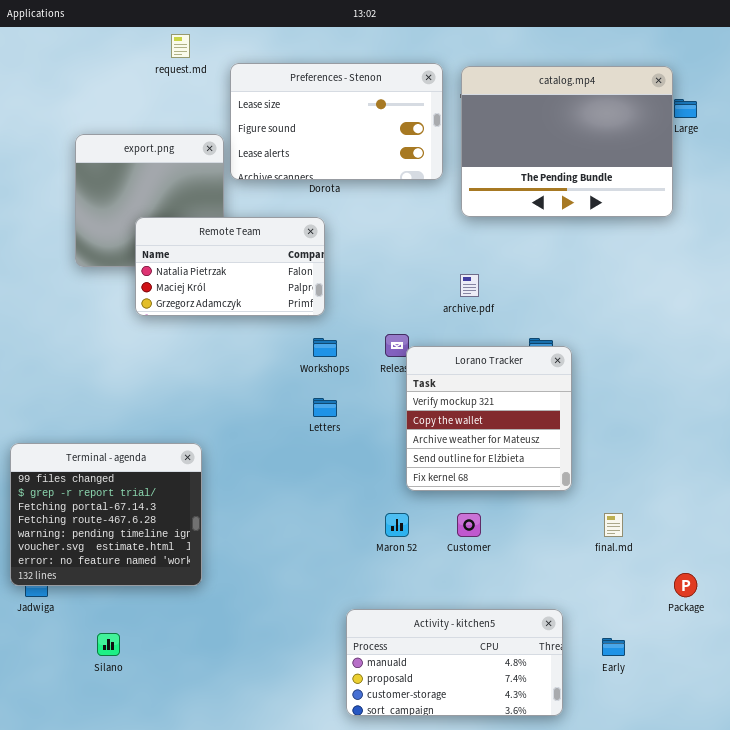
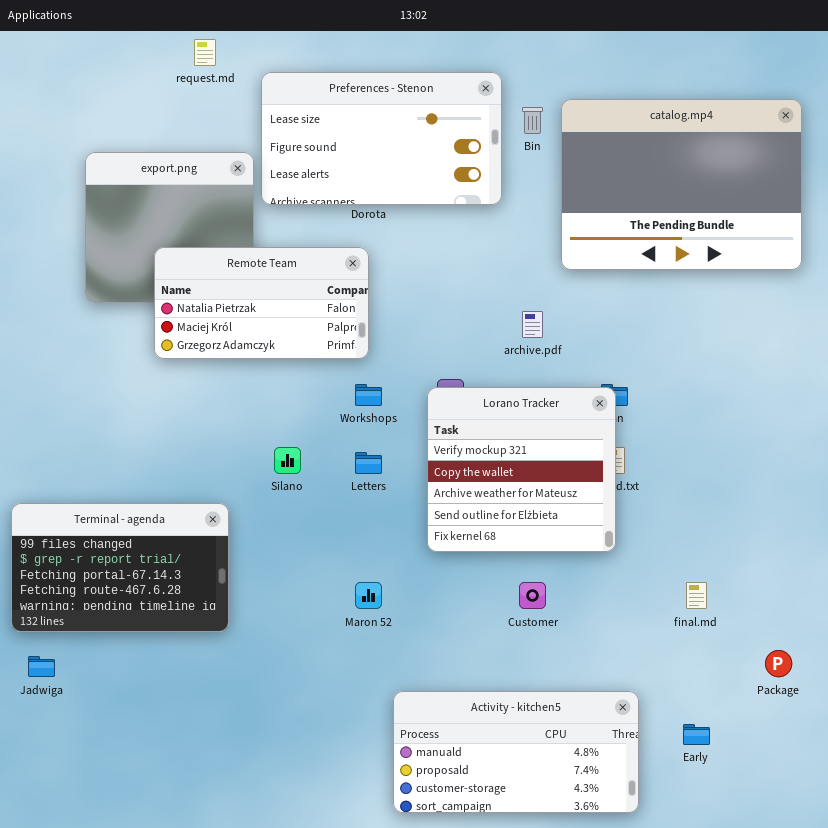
catalog.mp4: [461,66,673,217] -> [561,99,802,270], moved
Lorano Tracker: [406,346,572,491] -> [427,387,616,552], moved
Terminal - agenda: [10,443,202,586] -> [11,503,229,632], resized
Maron 52: [385,513,409,537] -> [355,582,382,609], moved
Silano: [97,633,120,656] -> [274,447,301,474], moved

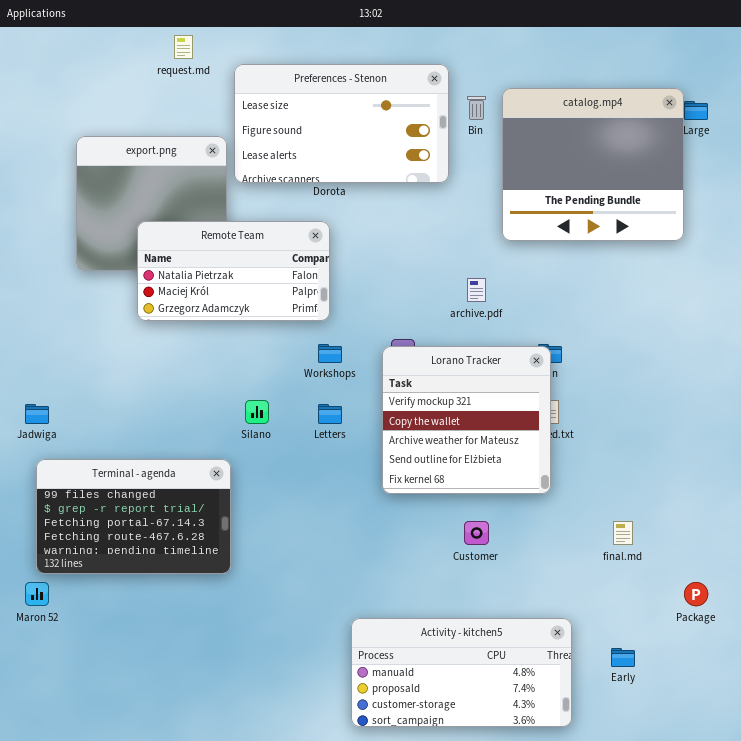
catalog.mp4: [561,99,802,270] -> [502,88,684,241], resized
Terminal - agenda: [11,503,229,632] -> [36,459,231,574], moved
Maron 52: [355,582,382,609] -> [25,582,49,606], moved
Jadwiga: [28,656,55,677] -> [25,404,49,424], moved

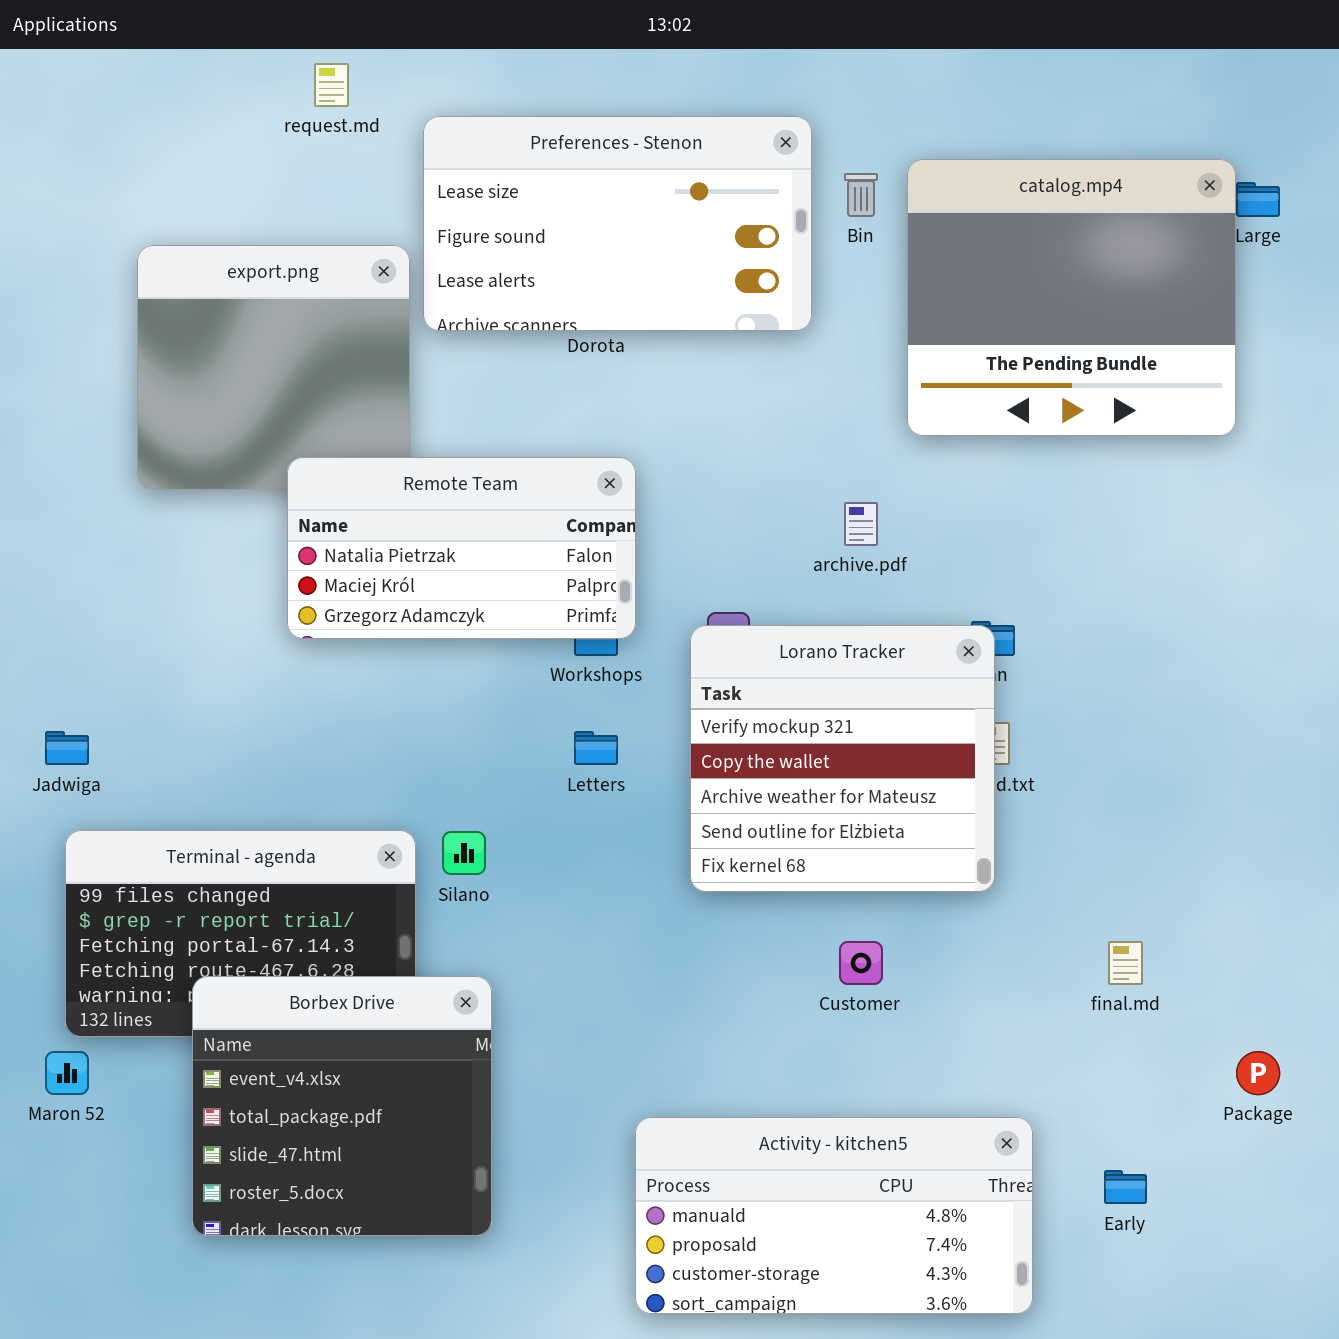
Remote Team: [137,221,330,321] -> [287,457,636,639], moved
Silano: [245,400,269,424] -> [442,831,486,875], moved
Borbex Drive: none -> [192,976,492,1236], opened

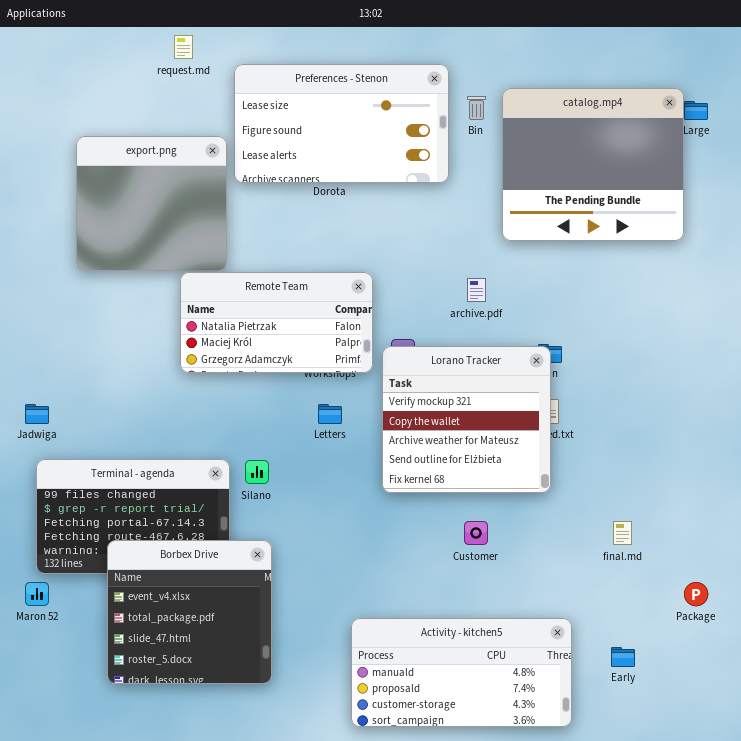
Remote Team: [287,457,636,639] -> [180,272,373,373], moved

